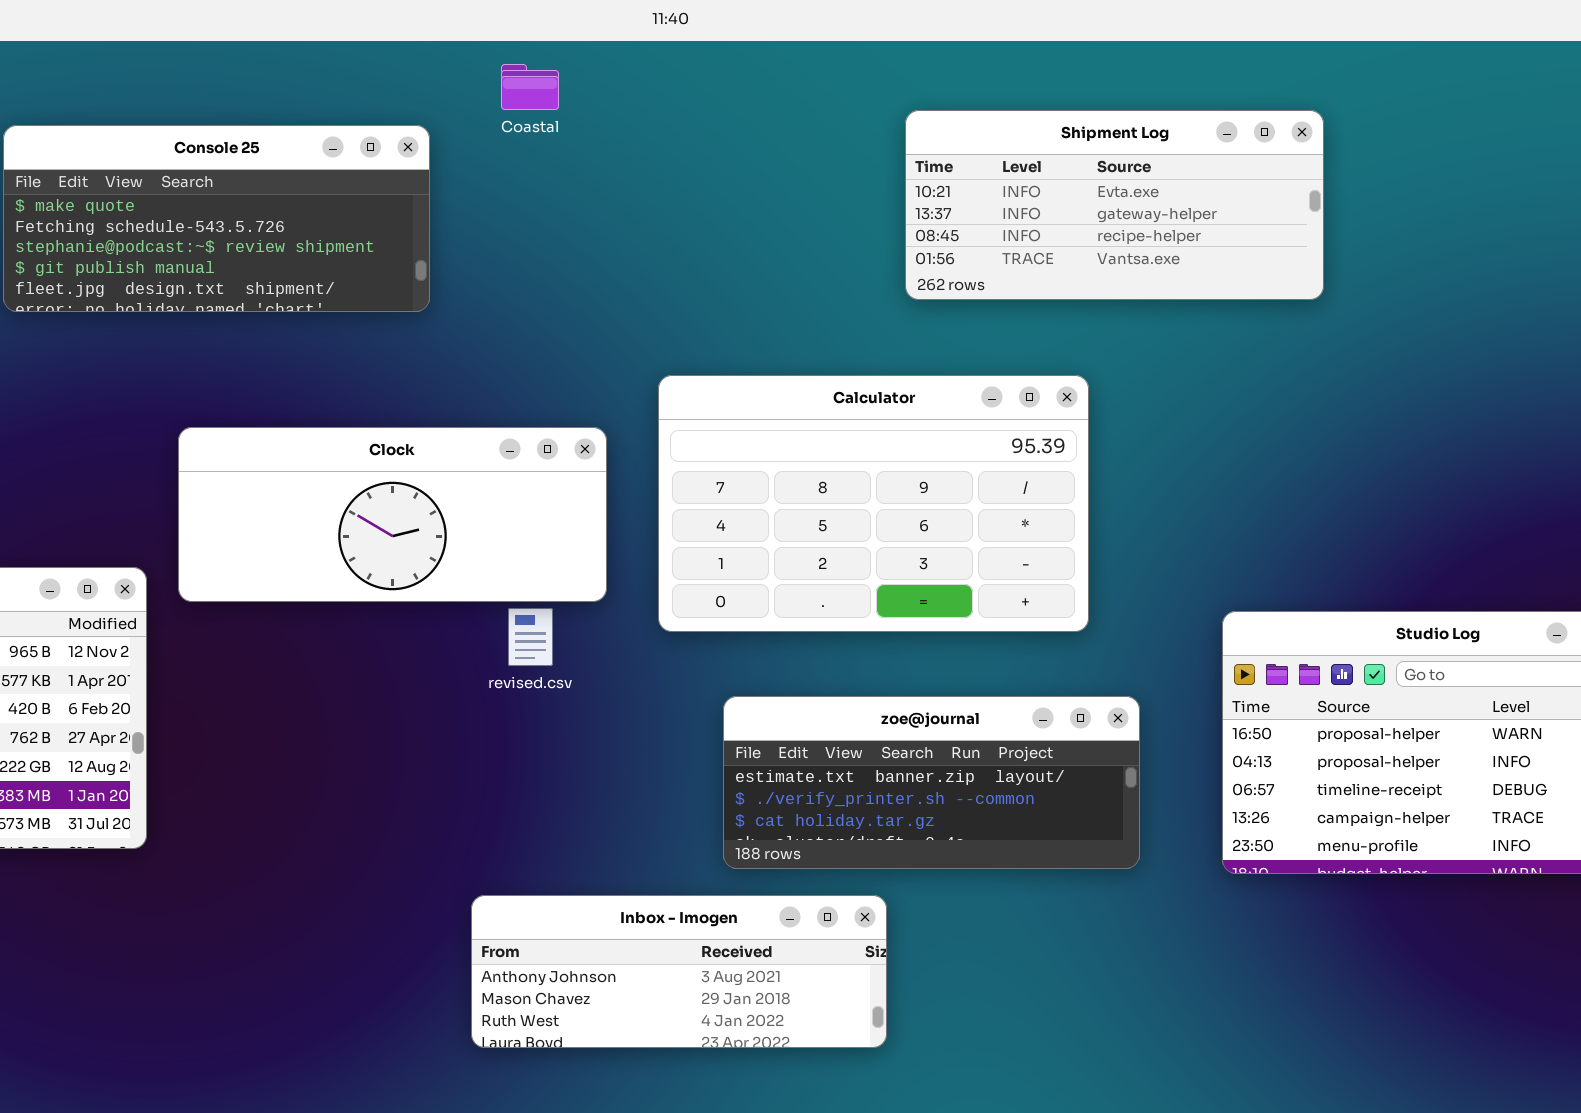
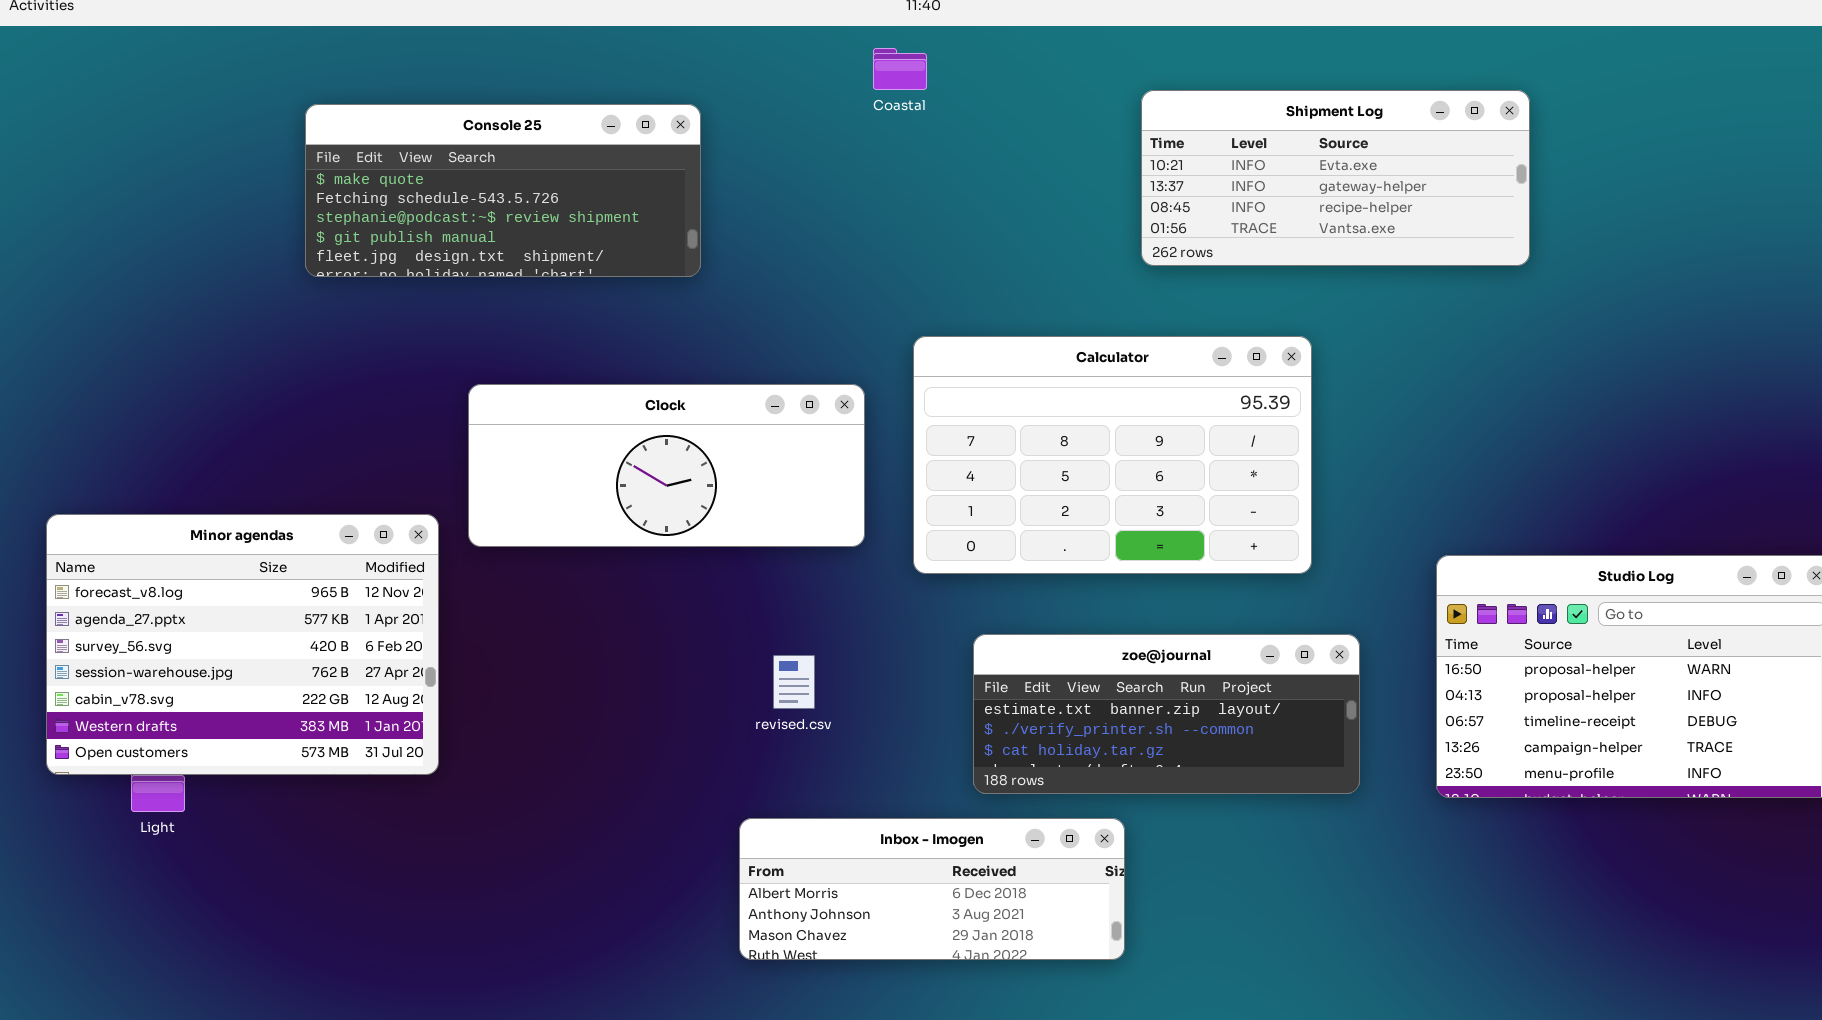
Coastal: [501,64,559,110] -> [873,48,927,90], moved
revised.csv: [508,608,553,666] -> [773,655,815,709], moved
Inbox - Imogen: [471,895,887,1048] -> [739,818,1125,960], scrolled up 1 row

